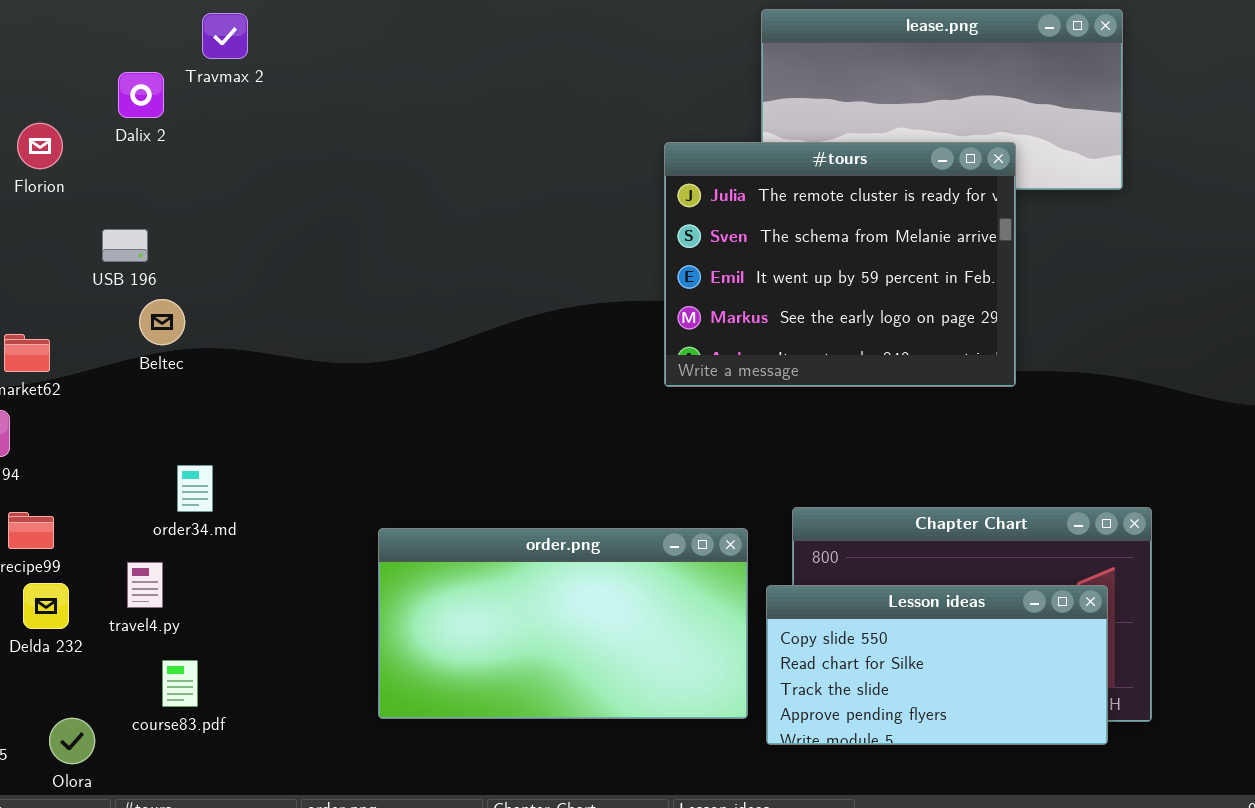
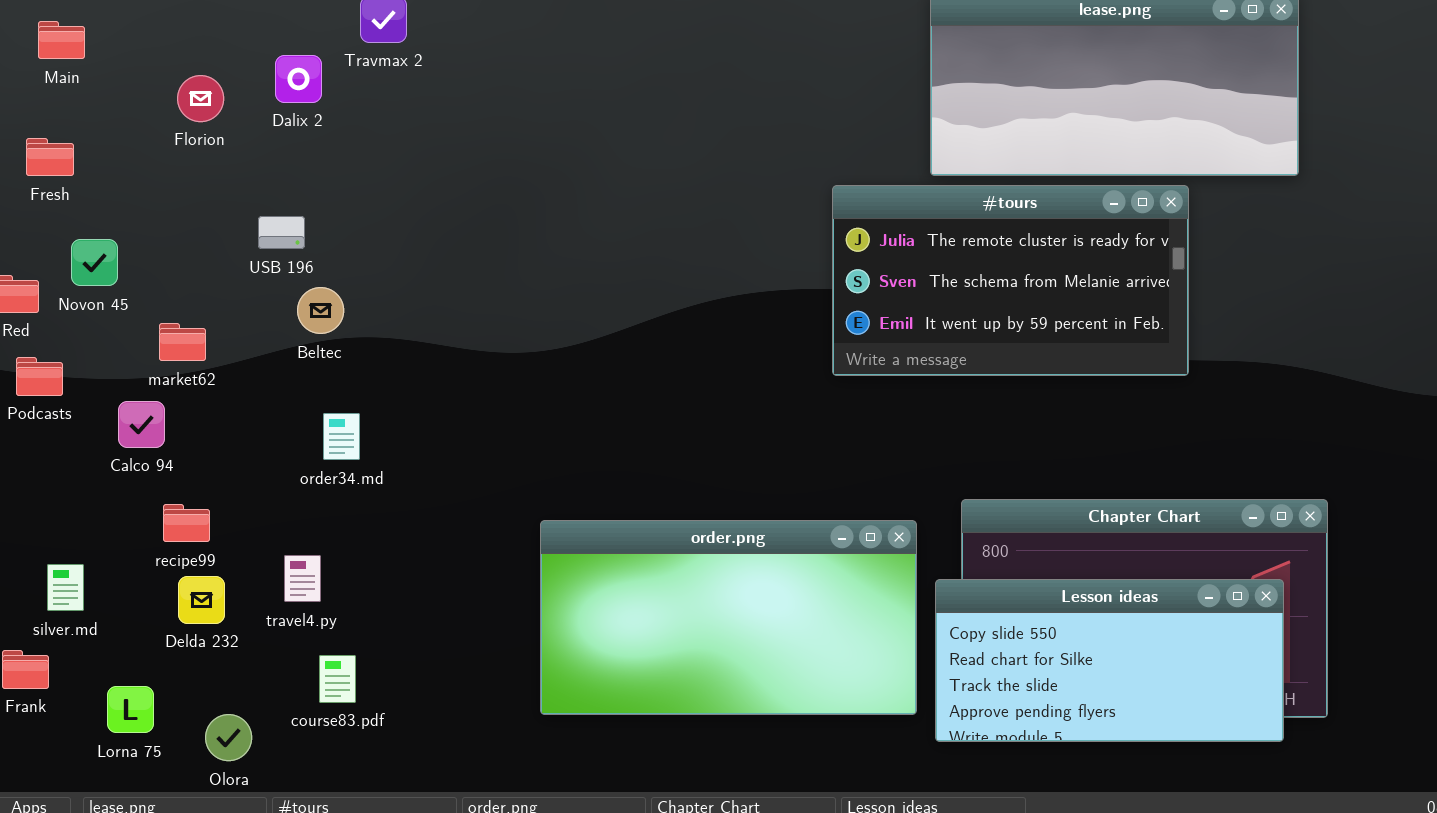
Florion: [17,123,63,169] -> [177,75,224,122], moved
#tours: [664,142,1016,387] -> [832,185,1189,376], resized
order34.md: [177,465,213,512] -> [323,413,360,460], moved

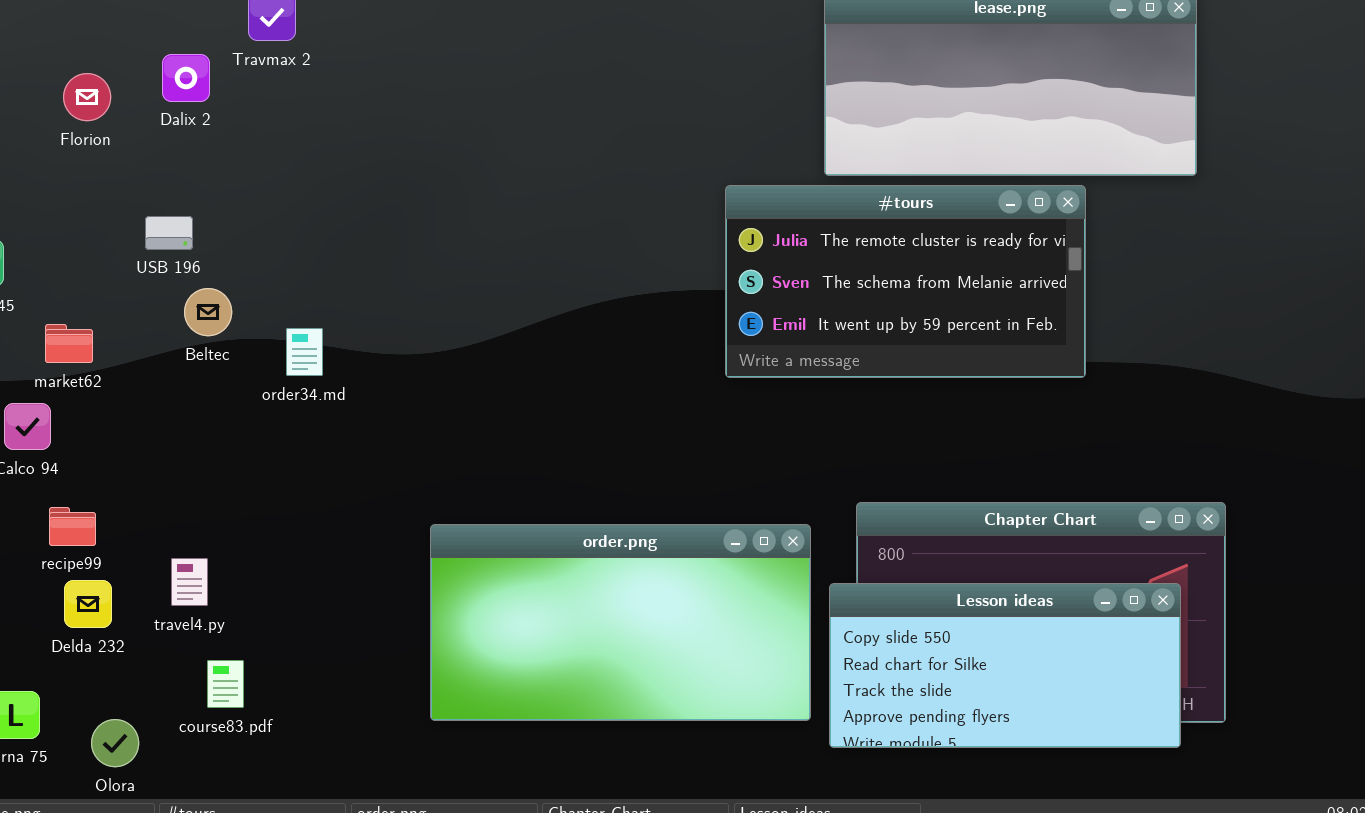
order34.md: [323,413,360,460] -> [286,328,323,376], moved

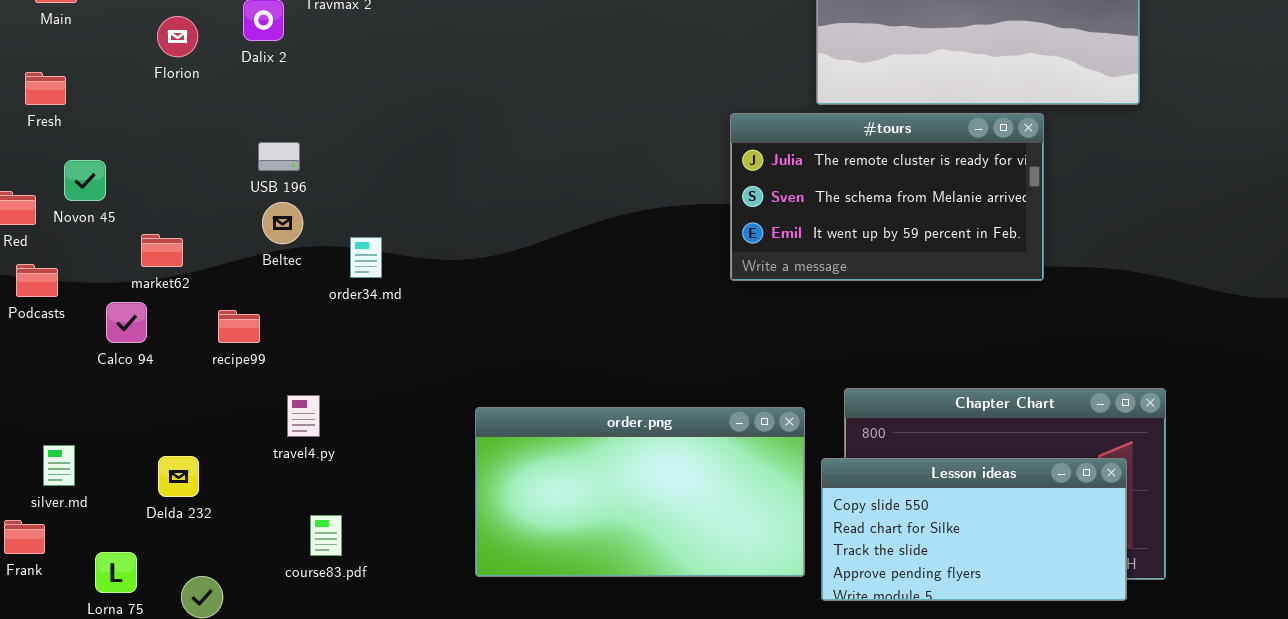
USB 196: [145,216,193,250] -> [258,142,300,171], moved
recipe99: [49,507,96,546] -> [218,310,260,343], moved
travel4.py: [171,558,208,606] -> [287,395,320,437], moved
course83.pdf: [207,660,244,708] -> [310,515,342,556], moved

